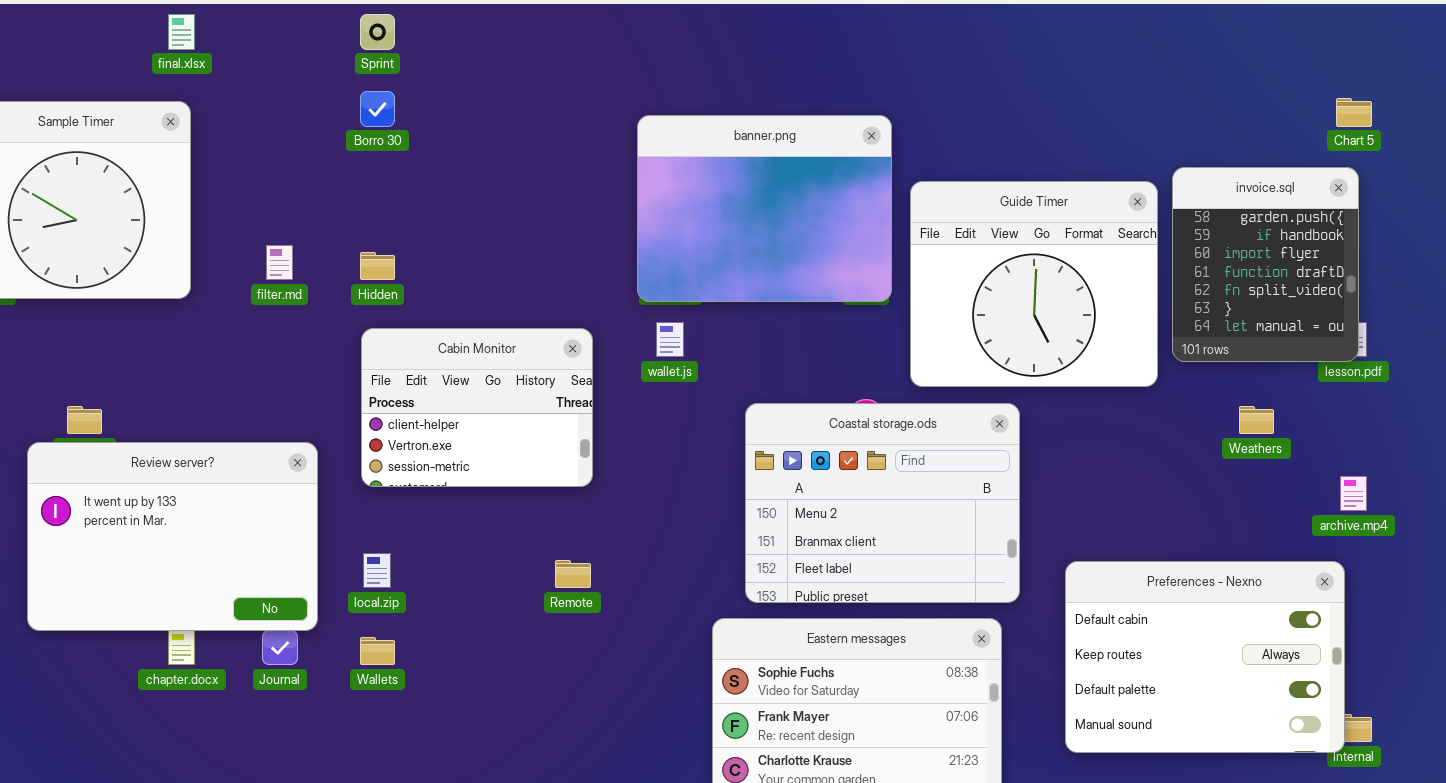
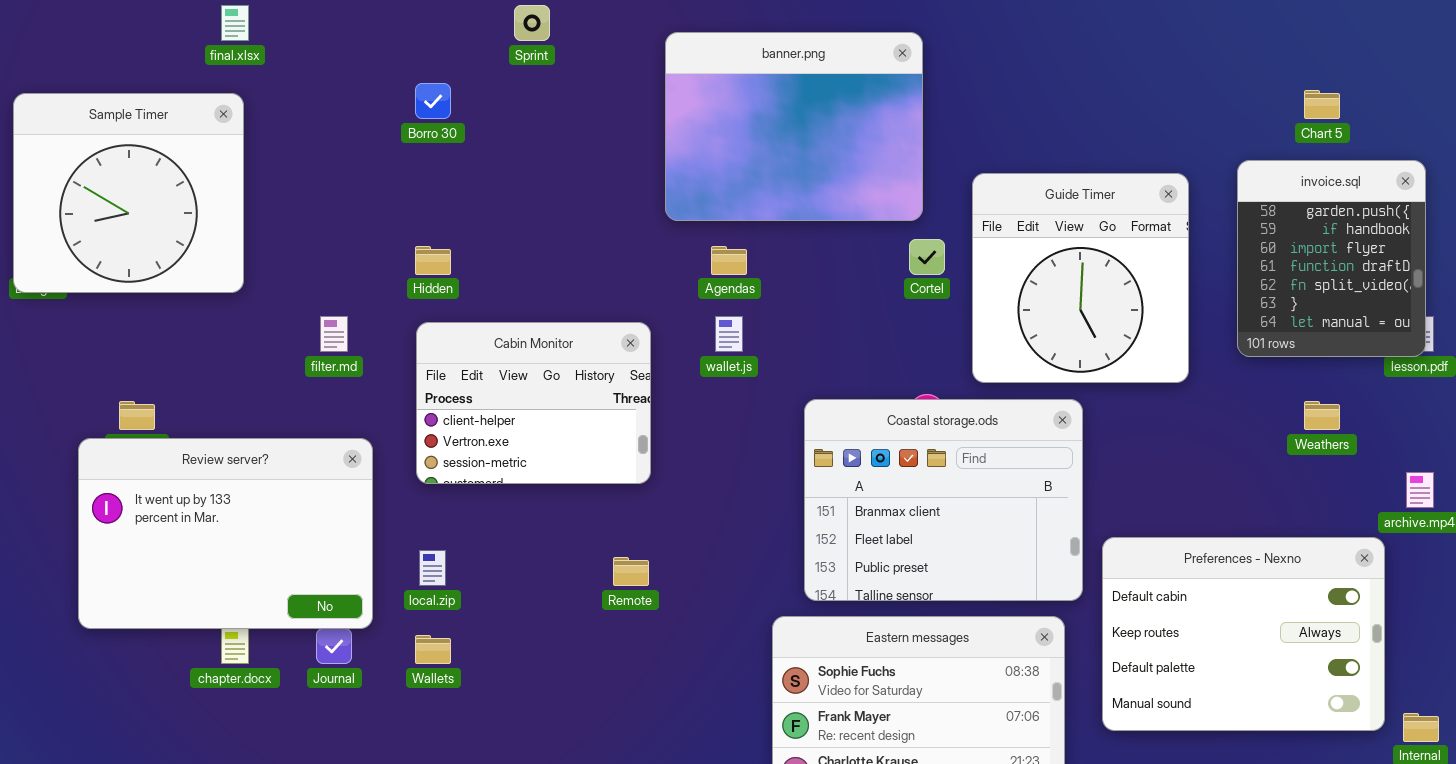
Sprint: [360,14,395,50] -> [514,5,550,41], moved
Chart 5: [1336,98,1372,127] -> [1304,90,1340,119], moved
banner.png: [637,115,892,302] -> [665,32,923,221], moved
Guide Timer: [910,181,1158,387] -> [972,173,1189,383], resized
filter.md: [266,245,293,280] -> [320,316,348,352], moved
Coastal storage.ods: [745,403,1020,603] -> [804,399,1083,601], scrolled down 1 row
Preferences - Nexno: [1065,561,1345,753] -> [1102,537,1385,731], moved

